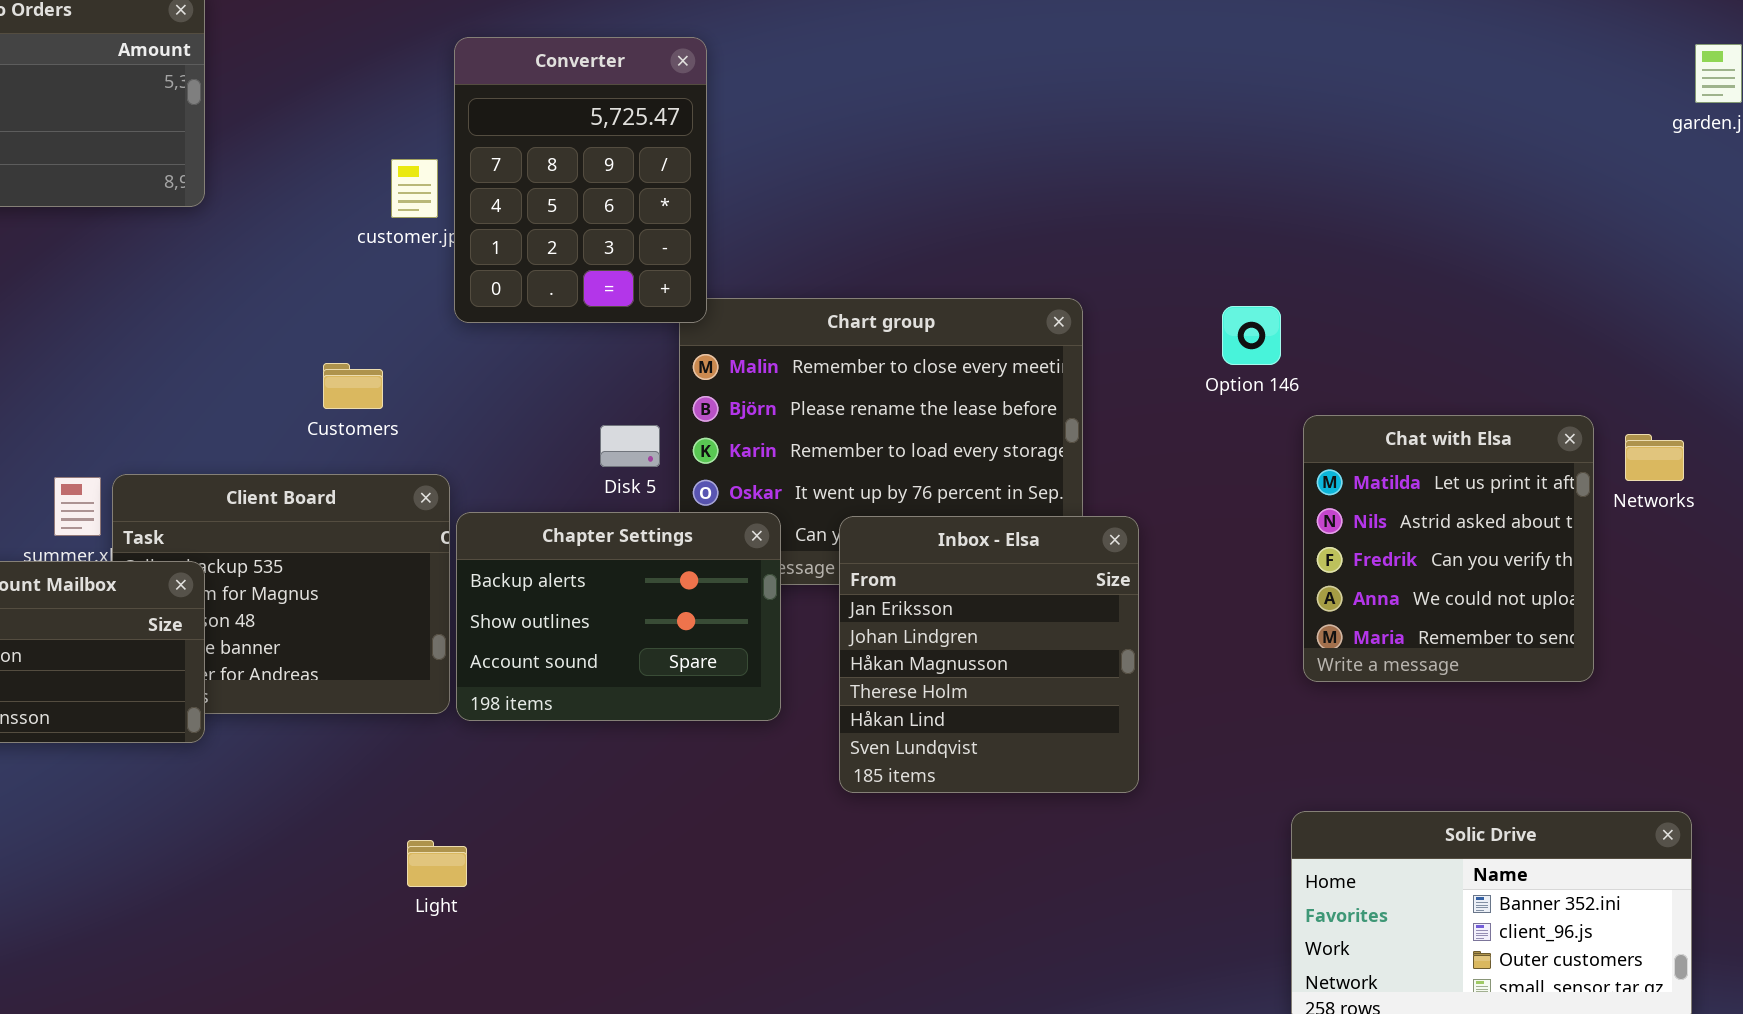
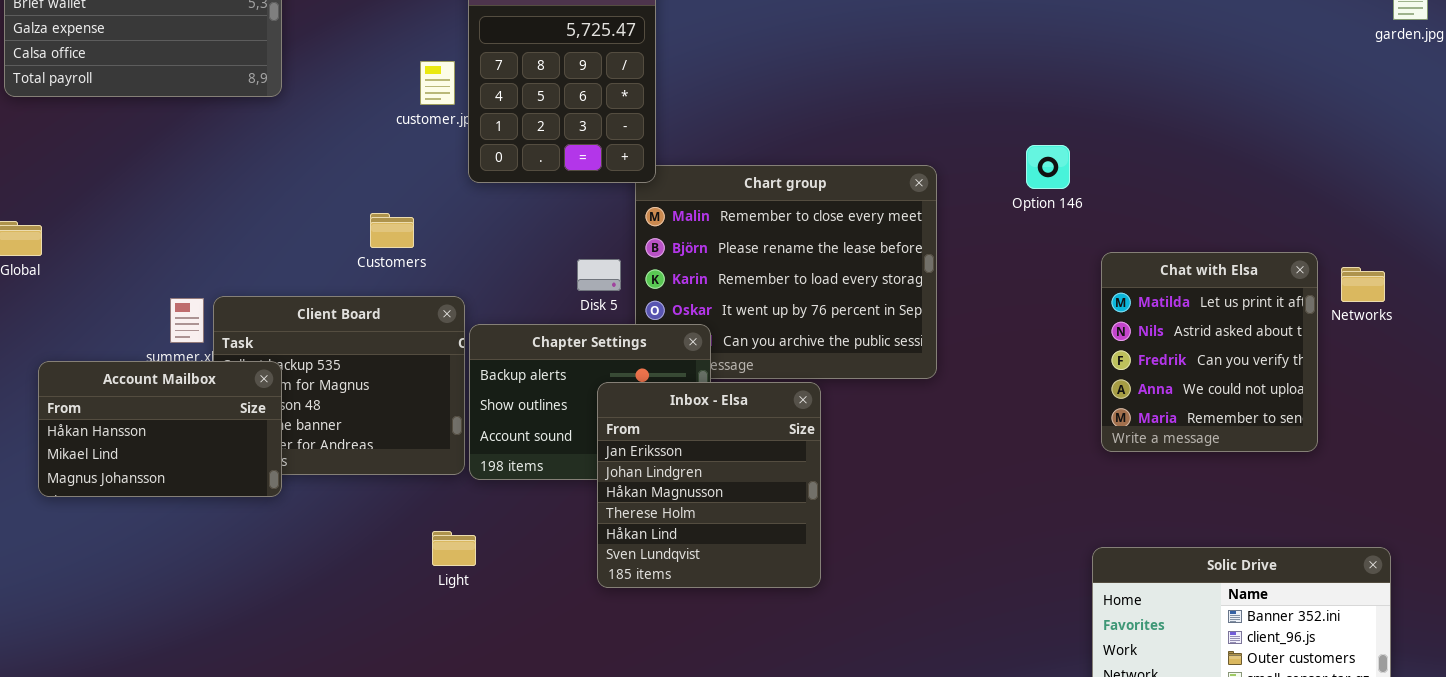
Option 146: [1222,306,1281,365] -> [1026,145,1070,189], moved
Inbox - Elsa: [839,516,1139,793] -> [597,382,821,588], moved
Light: [407,840,467,887] -> [432,531,476,566], moved

